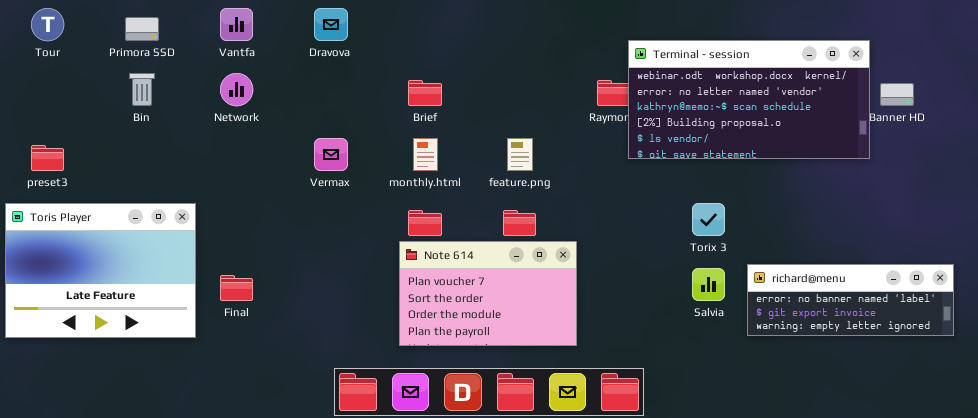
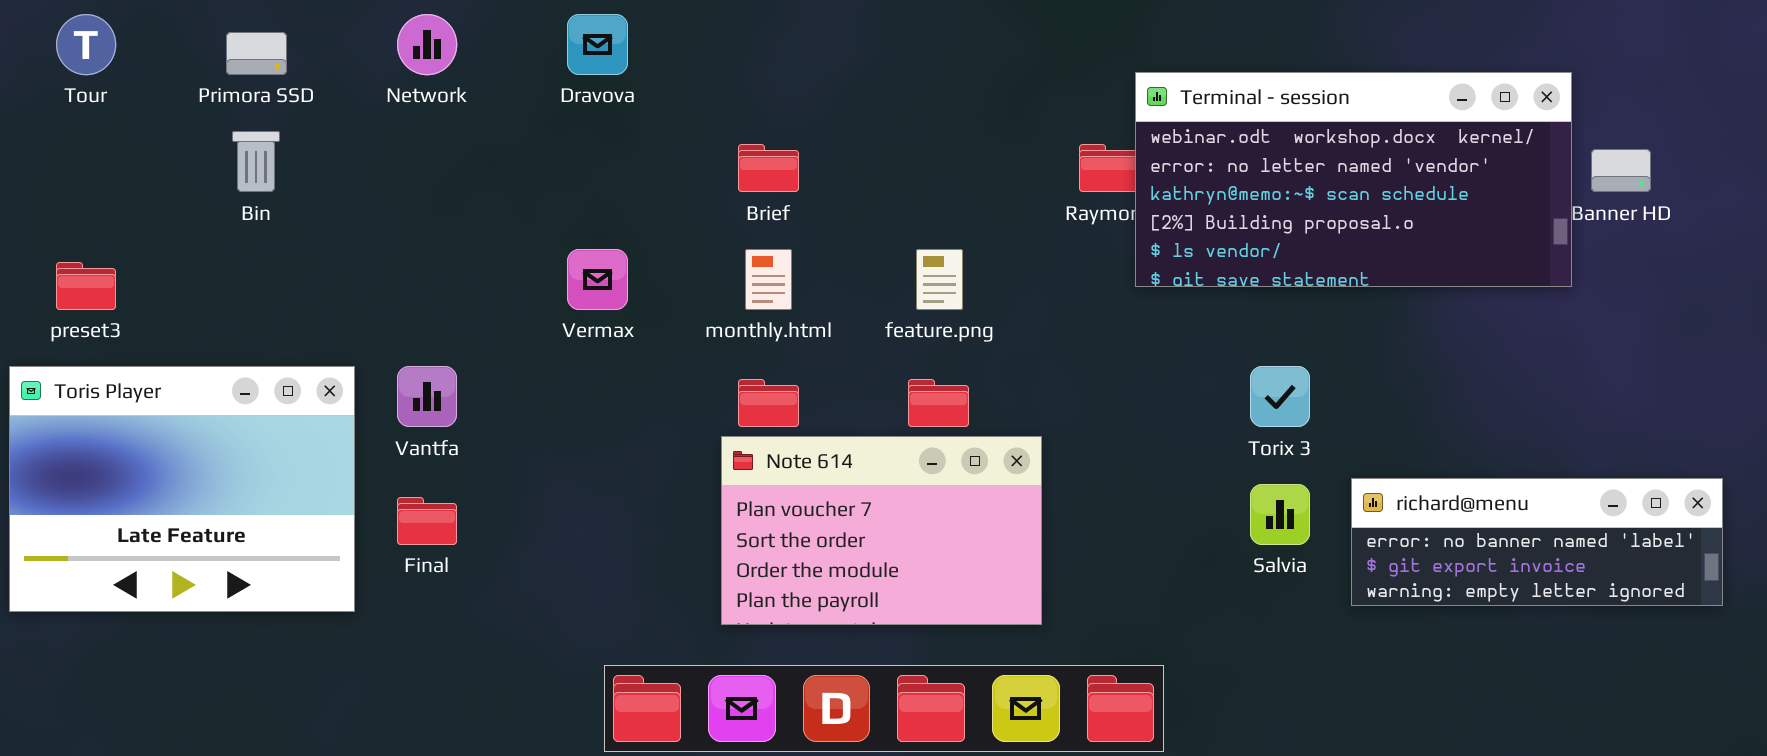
Vantfa: [220,8,253,41] -> [397,366,457,427], moved
Network: [220,73,253,106] -> [397,14,457,75], moved

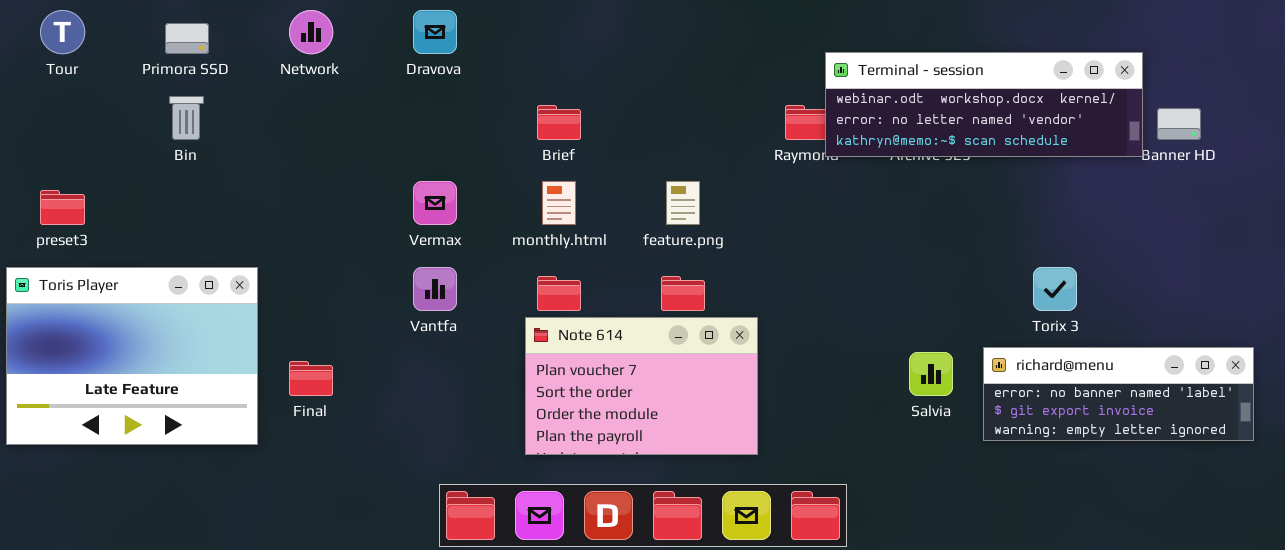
Terminal - session: [1135,72,1572,287] -> [825,52,1143,157], resized
Vantfa: [397,366,457,427] -> [413,267,457,311], moved
Torix 3: [1250,366,1310,427] -> [1033,267,1077,311], moved

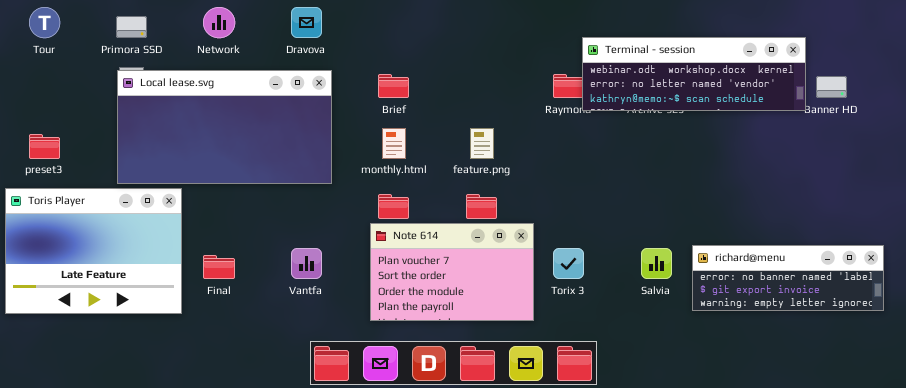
Local lease.svg: none -> [117,70,332,184], opened
Vantfa: [413,267,457,311] -> [291,248,322,279], moved
Torix 3: [1033,267,1077,311] -> [553,248,584,279], moved

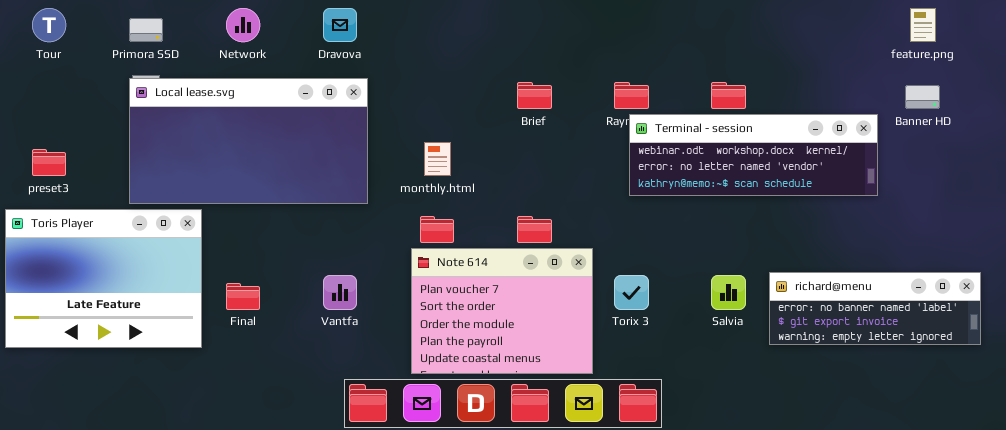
Terminal - session: [582,37,806,111] -> [629,114,878,196], moved
Brief: [378,74,409,98] -> [517,82,552,109], moved
feature.png: [470,128,494,159] -> [910,8,936,42], moved
Note 614: [370,223,534,321] -> [411,248,593,374], resized

